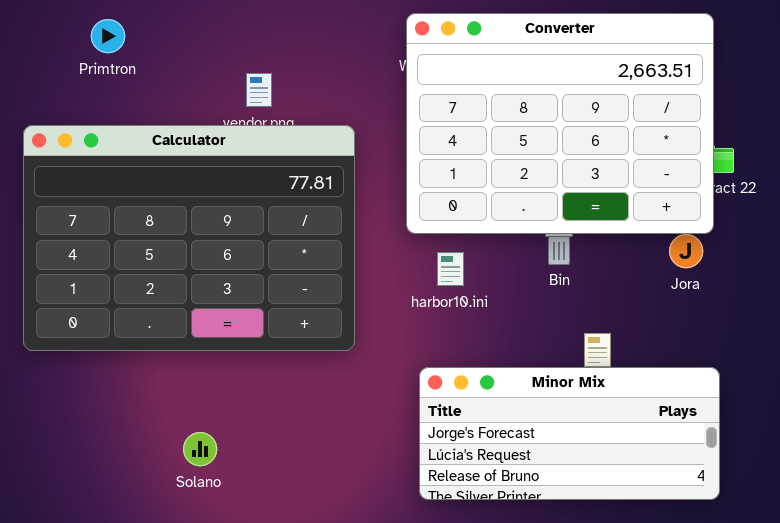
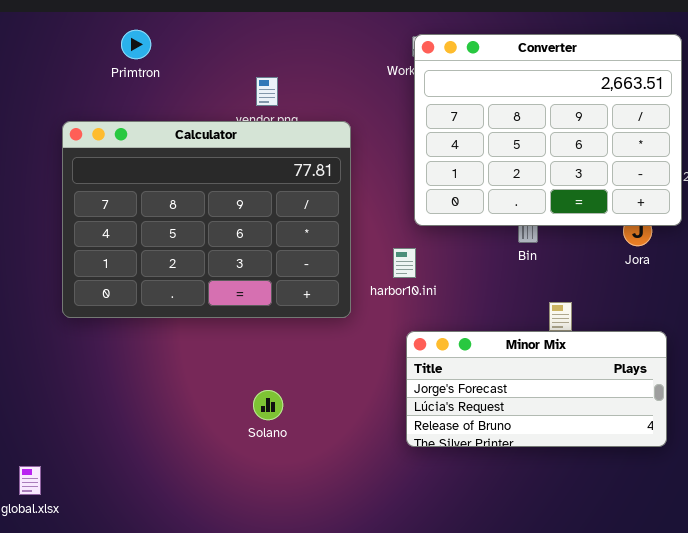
Converter: [406,13,714,234] -> [414,34,682,226], moved
harbor10.ini: [437,252,464,286] -> [393,248,416,278], moved
Solano: [183,432,217,466] -> [253,390,283,420], moved

